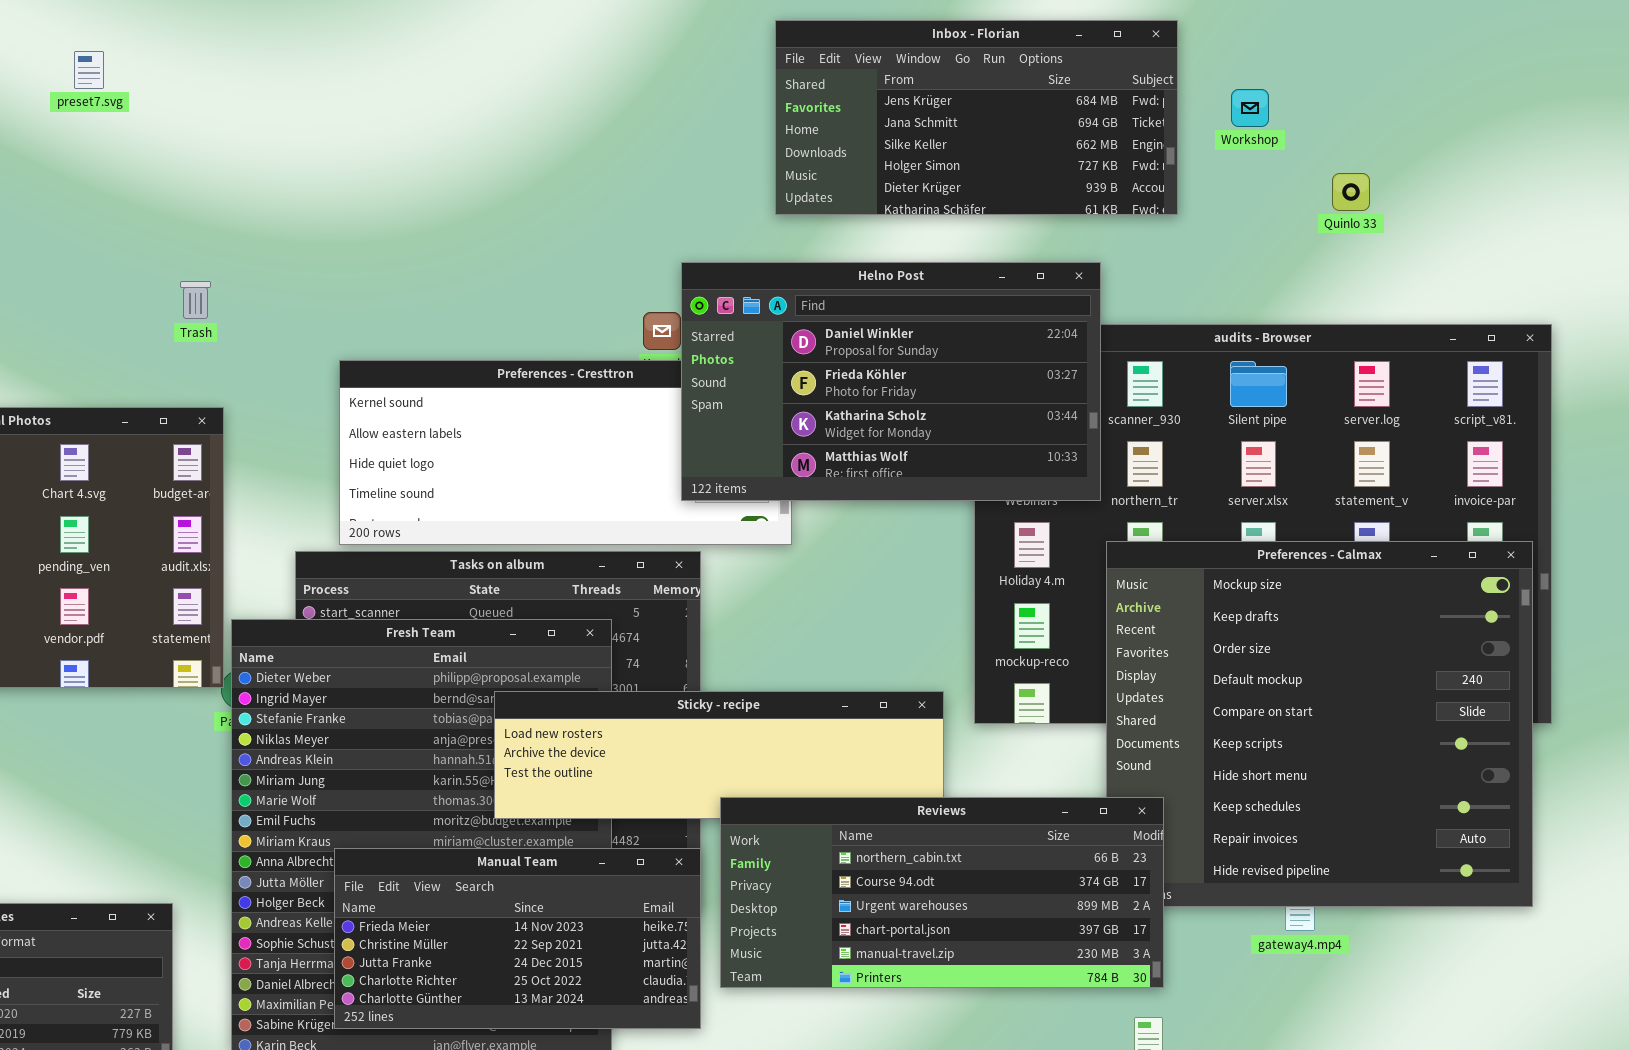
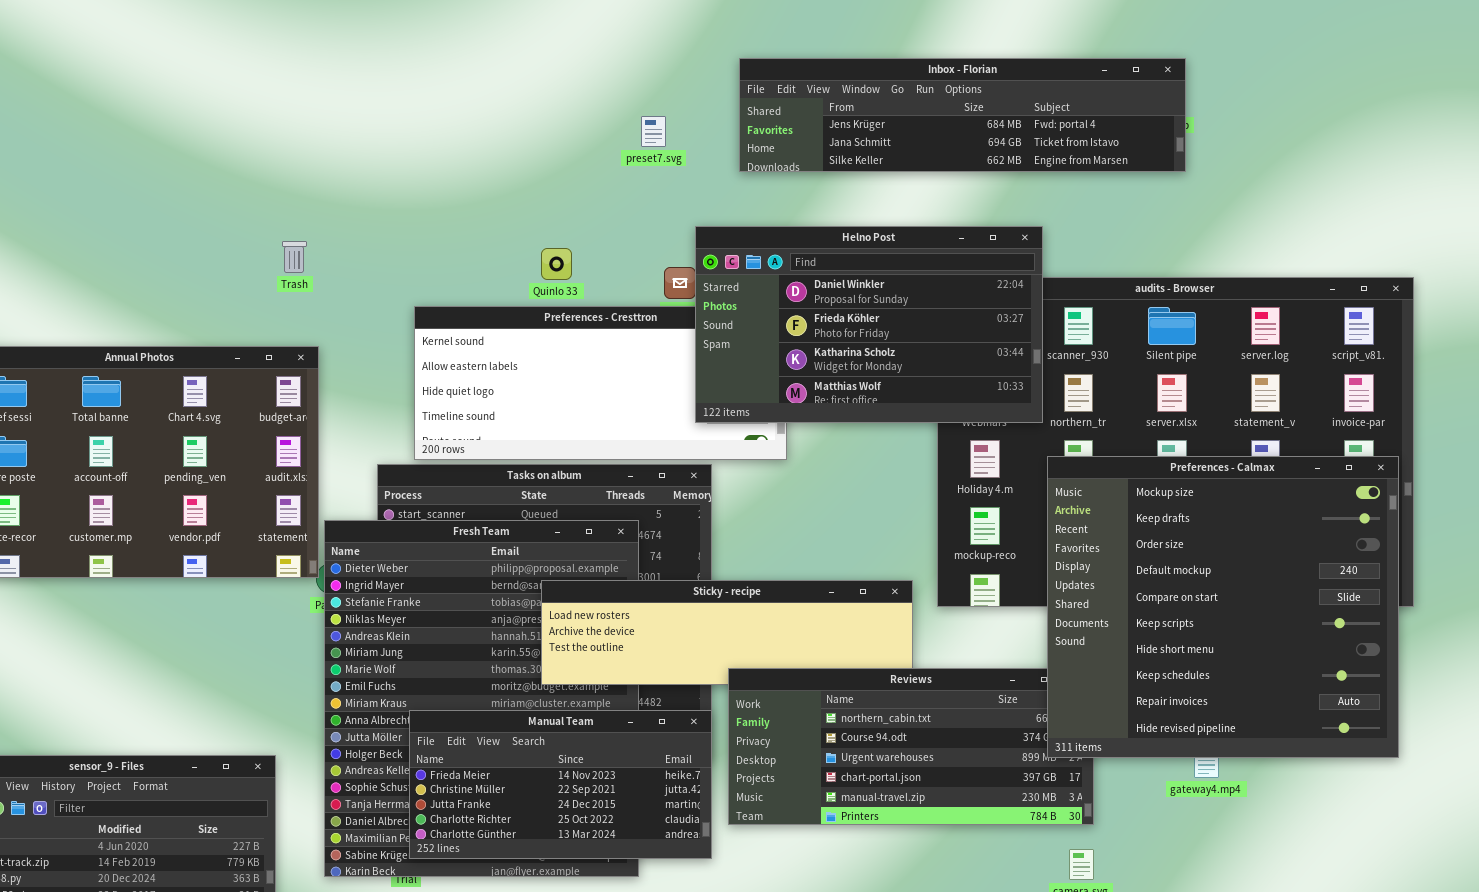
Inbox - Florian: [775,20,1178,215] -> [739,58,1186,172], moved, resized
preset7.svg: [74,51,104,89] -> [641,116,666,147], moved
Quinlo 33: [1332,173,1370,211] -> [541,248,572,280], moved
Preferences - Calmax: [1106,541,1533,907] -> [1047,456,1399,758], raised

